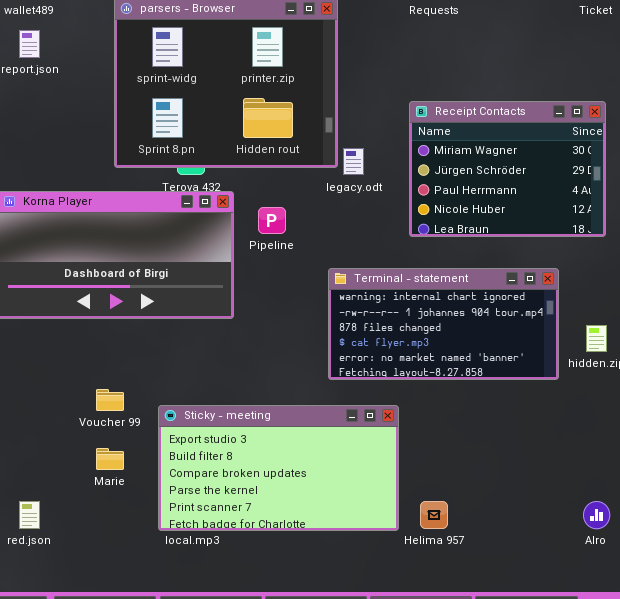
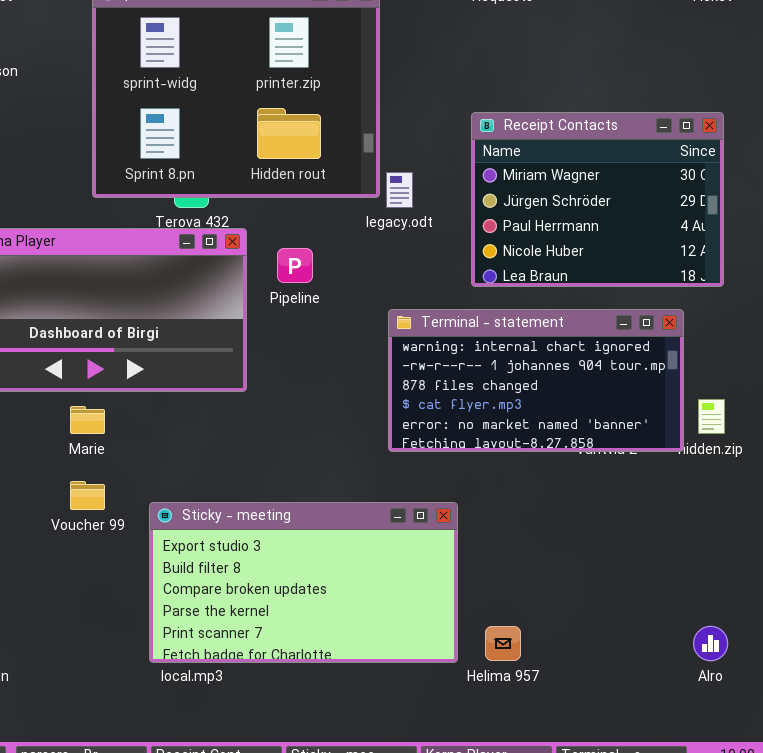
Terminal - statement: [328,268,559,380] -> [388,309,684,452], moved
Marie: [96,448,124,470] -> [70,406,105,434], moved

